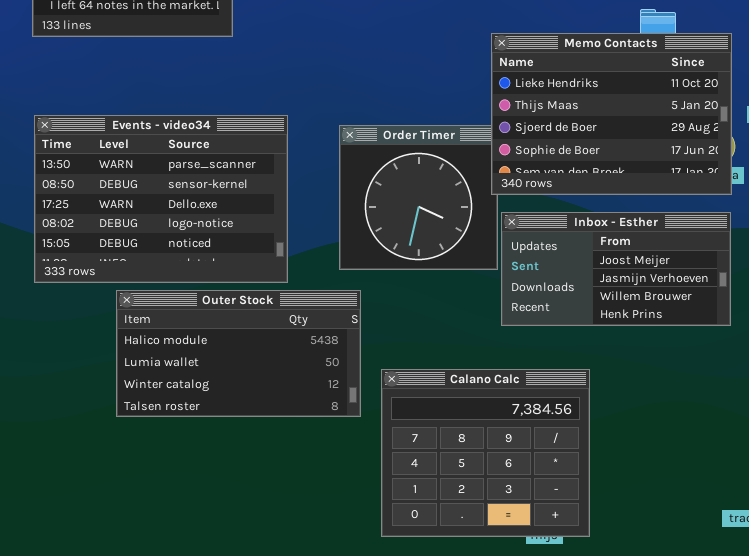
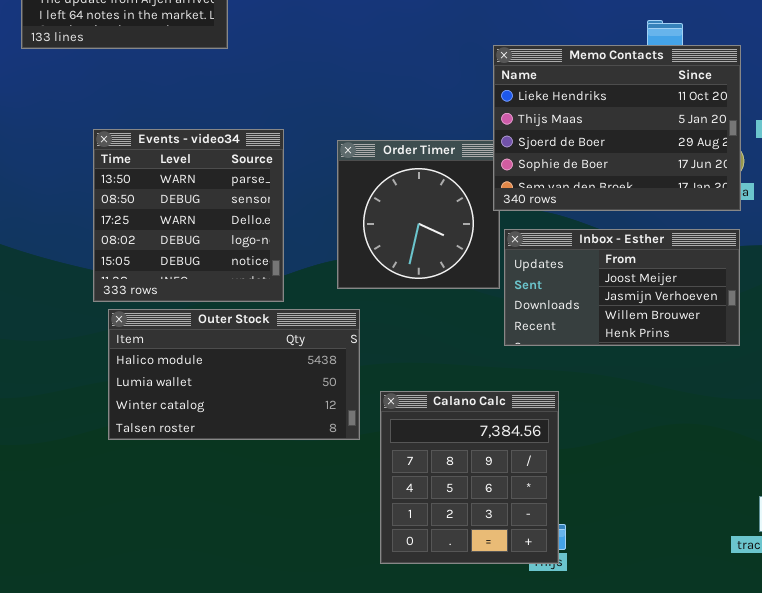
Events - video34: [34,115,288,283] -> [93,129,284,302], resized
Calano Calc: [381,369,590,537] -> [380,391,559,564], resized

